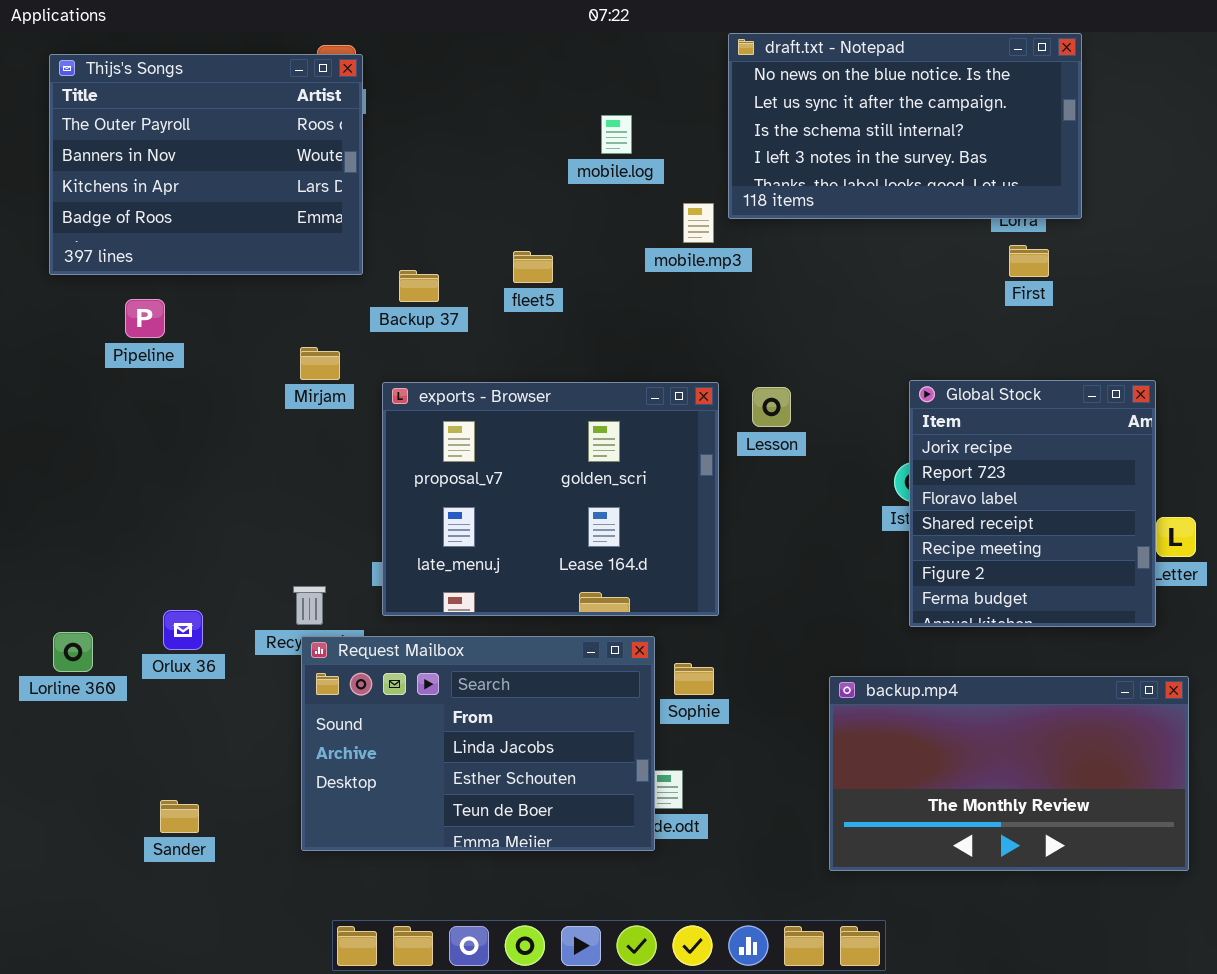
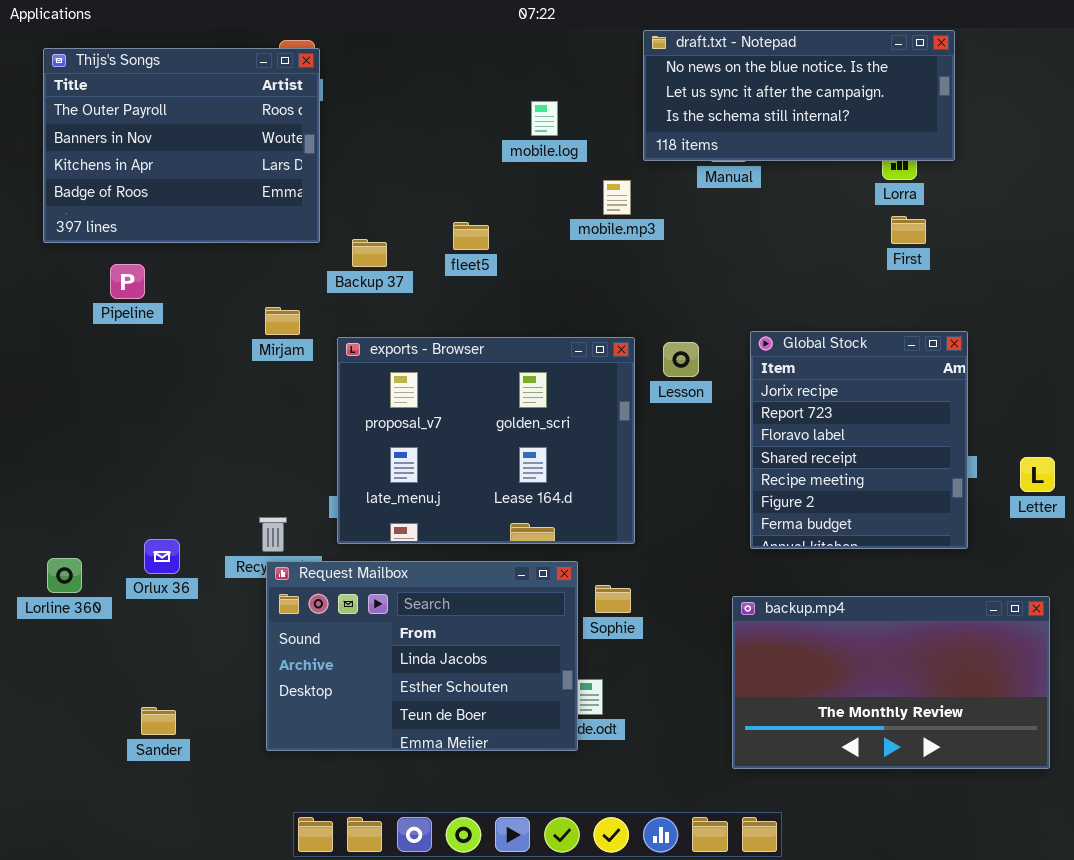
draft.txt - Notepad: [728,33,1082,219] -> [643,30,955,161], resized
Global Stock: [909,380,1156,627] -> [750,331,968,549], moved

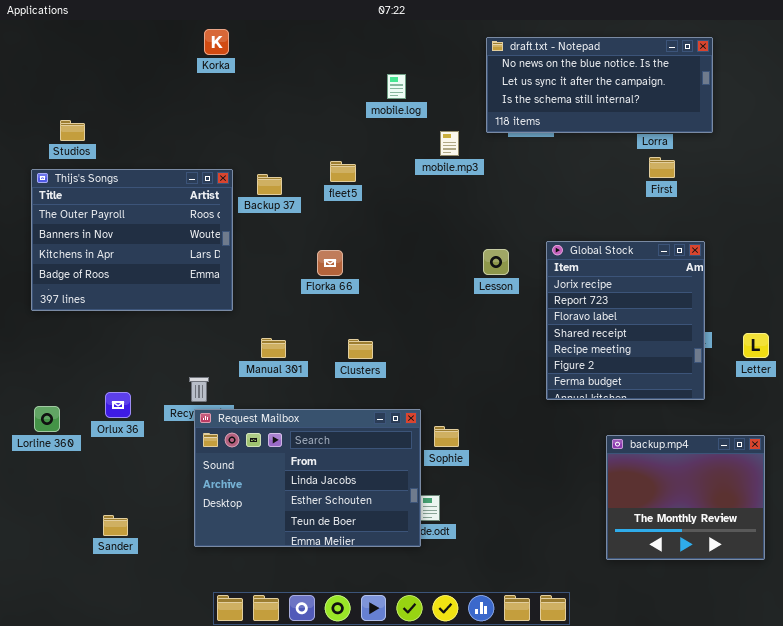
draft.txt - Notepad: [643,30,955,161] -> [486,37,713,133], moved
Thijs's Songs: [43,48,320,243] -> [31,169,233,311], moved
exports - Browser: [337,337,635,544] -> none, closed
backup.mp4: [732,596,1050,769] -> [606,435,765,560], resized

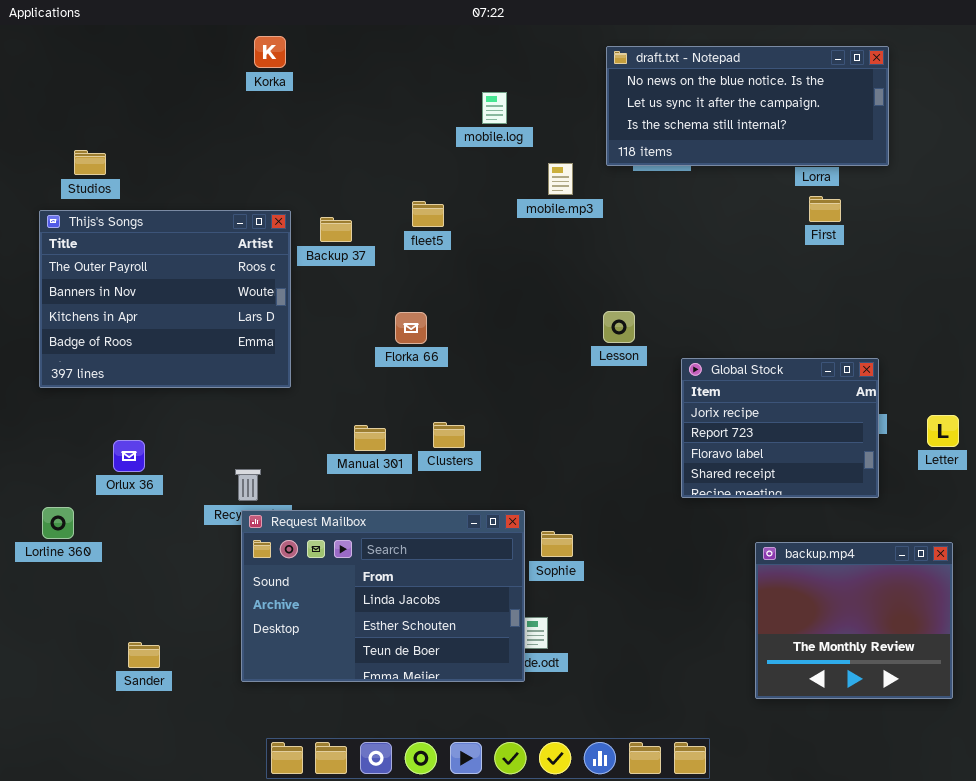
Global Stock: [546,241,705,400] -> [681,358,879,498], resized
Manual 301: [261,338,286,358] -> [354,425,386,451], moved
Orlux 36: [105,392,131,418] -> [113,440,145,472], moved

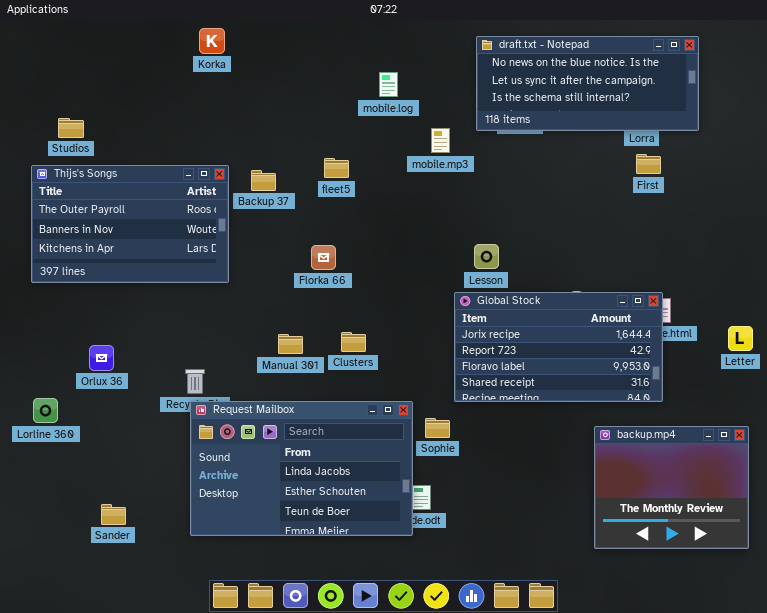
Thijs's Songs: [39,210,291,388] -> [31,165,229,283], resized
Global Stock: [681,358,879,498] -> [454,292,663,402], moved, resized

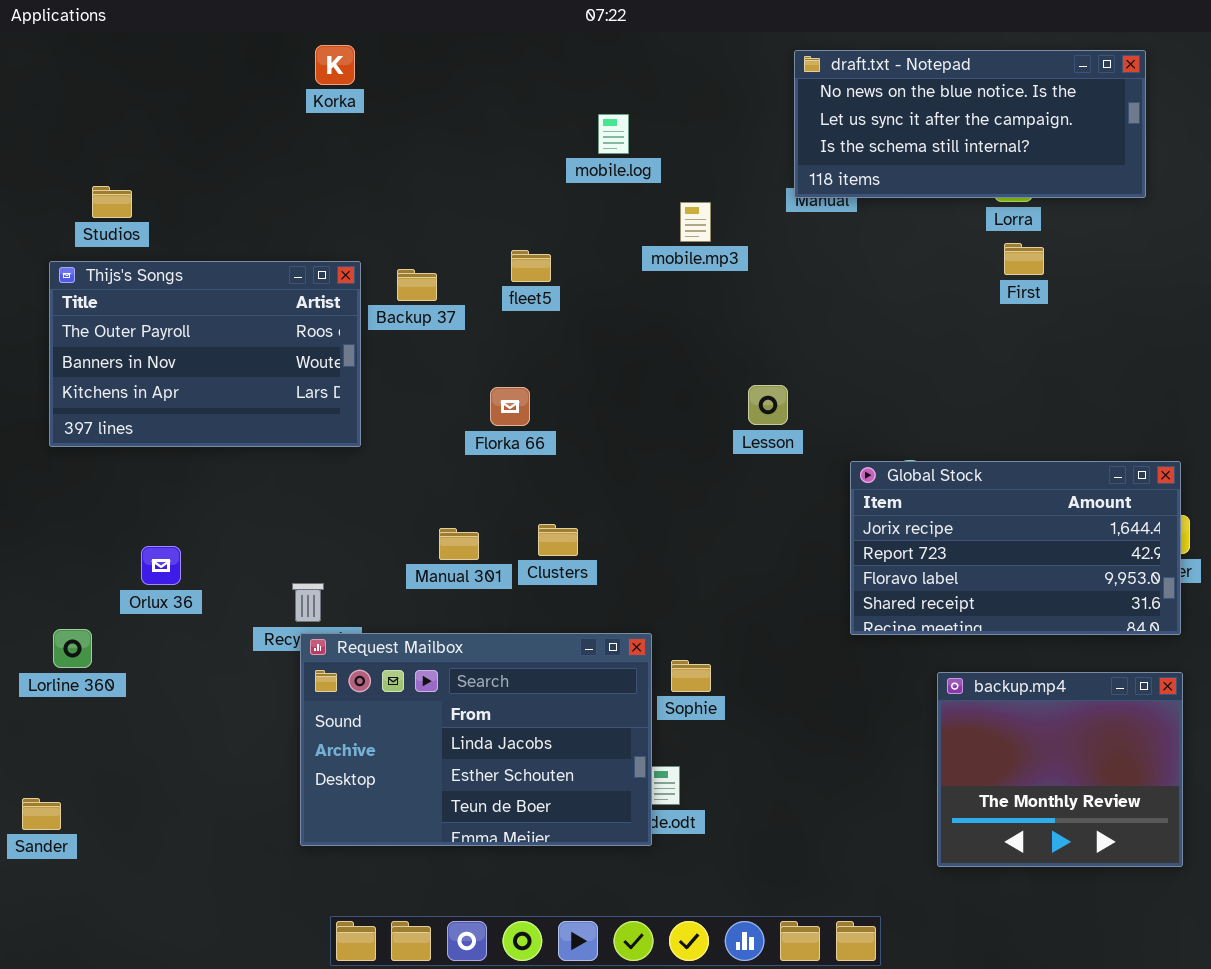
draft.txt - Notepad: [476,36,699,131] -> [794,50,1146,198], moved
Global Stock: [454,292,663,402] -> [850,461,1181,635], moved
Sander: [101,504,126,525] -> [22,798,61,830], moved

